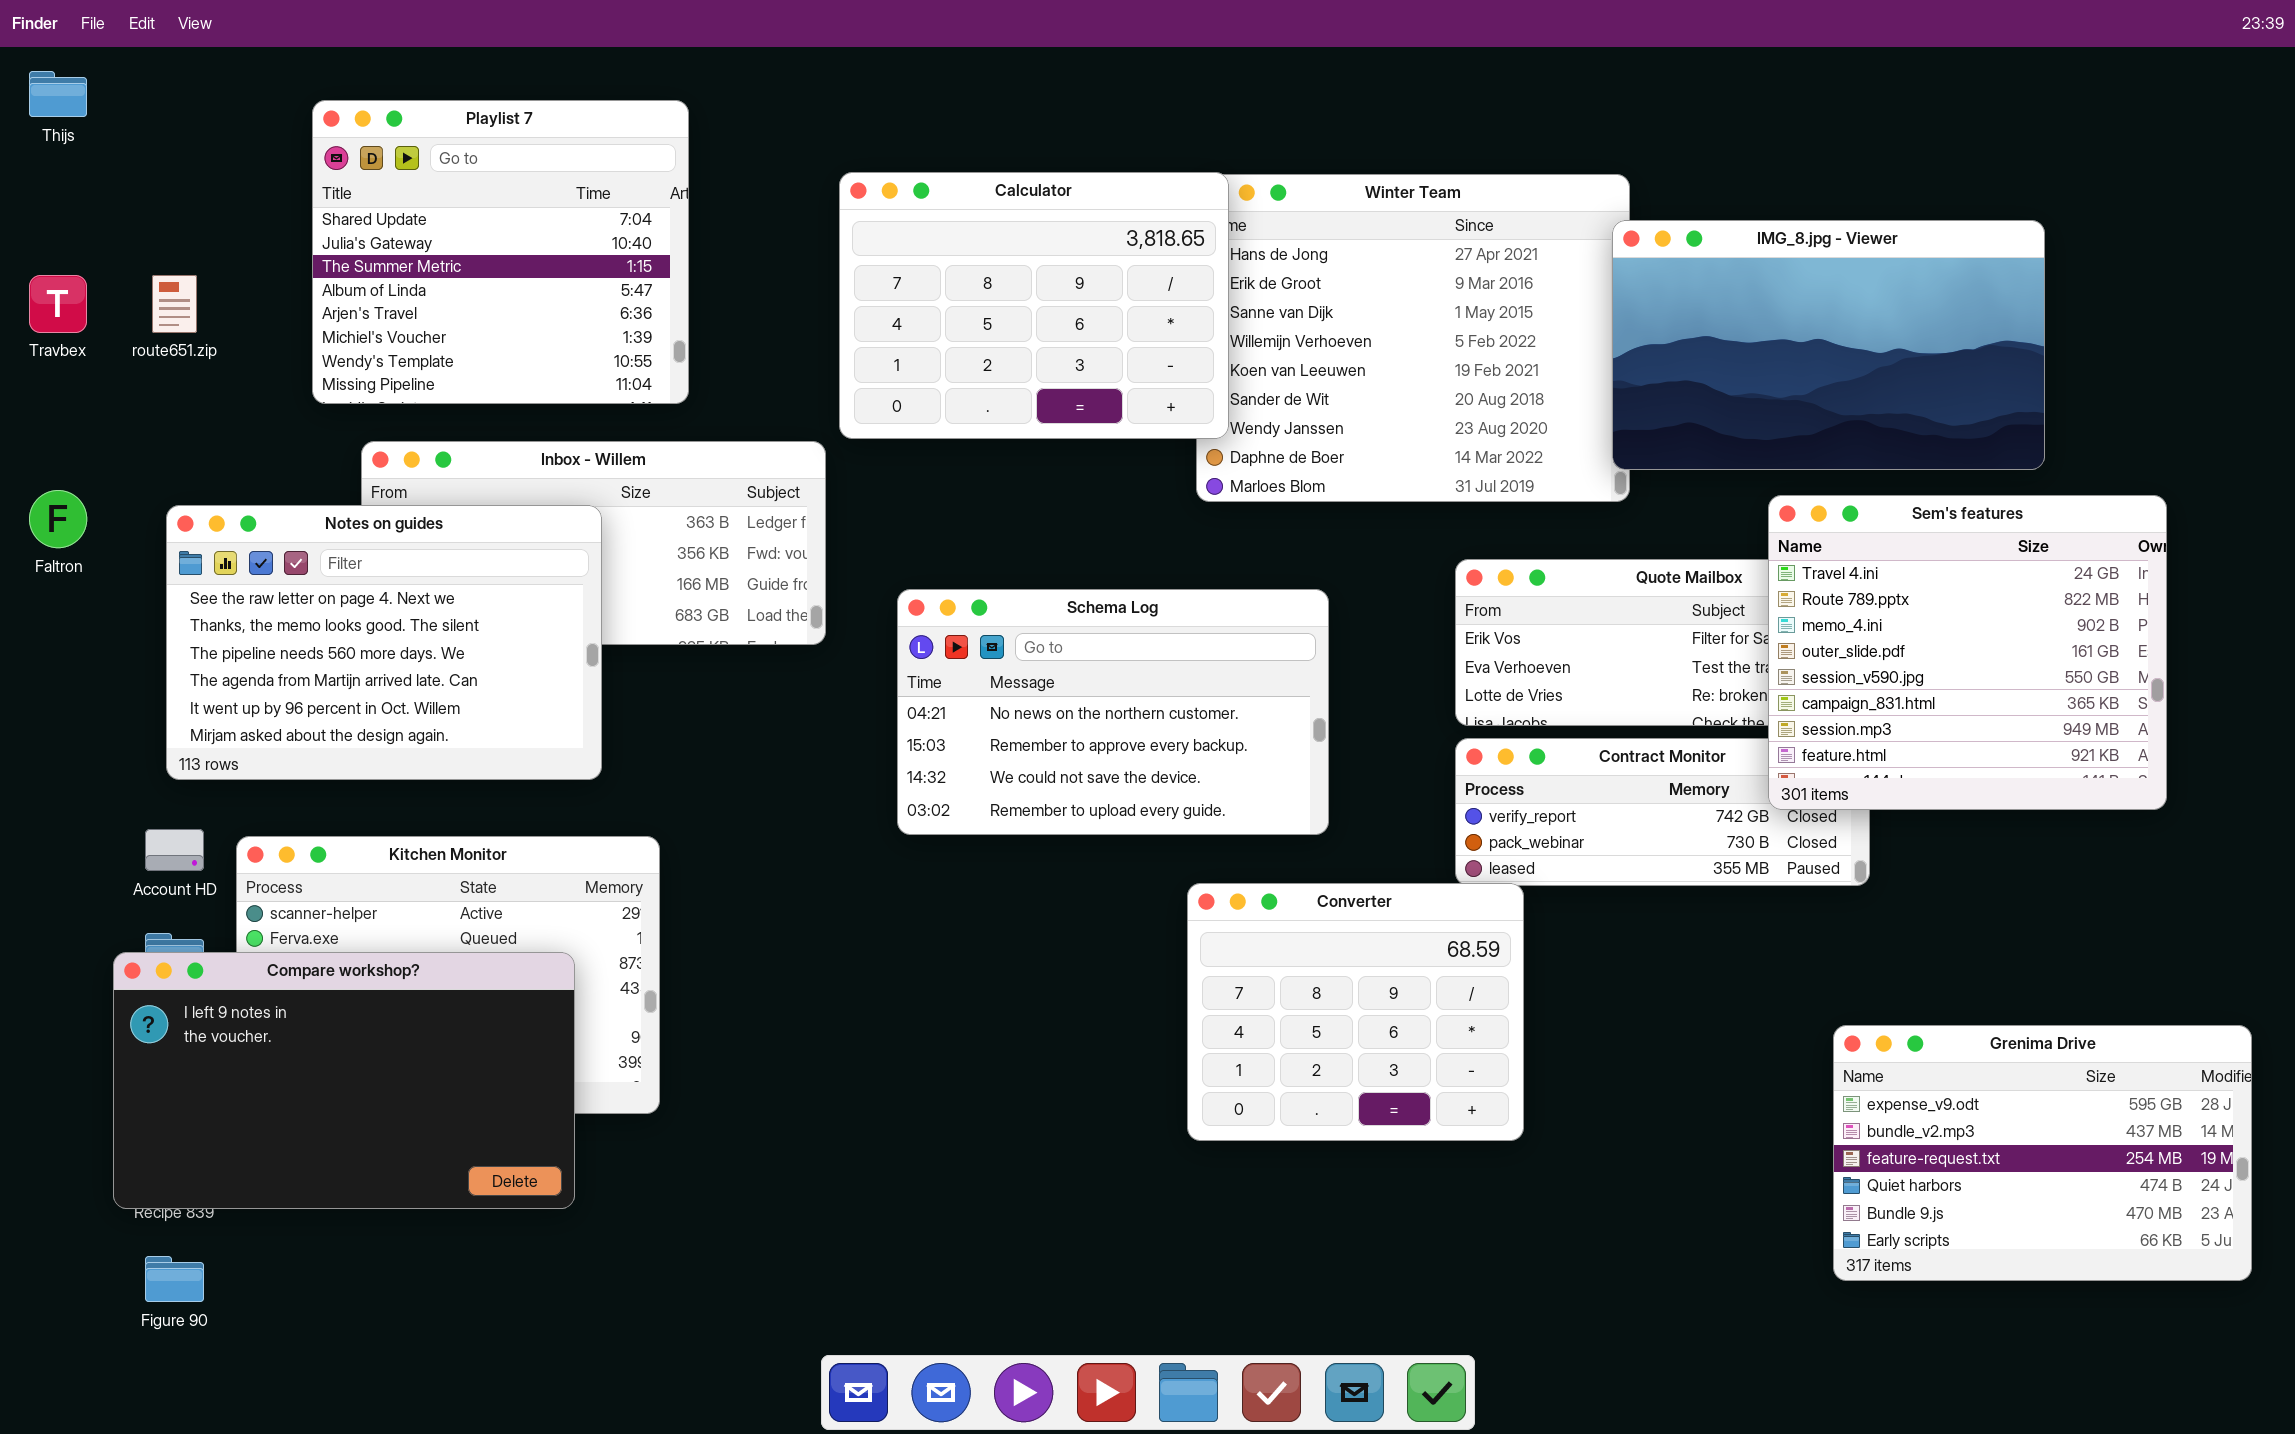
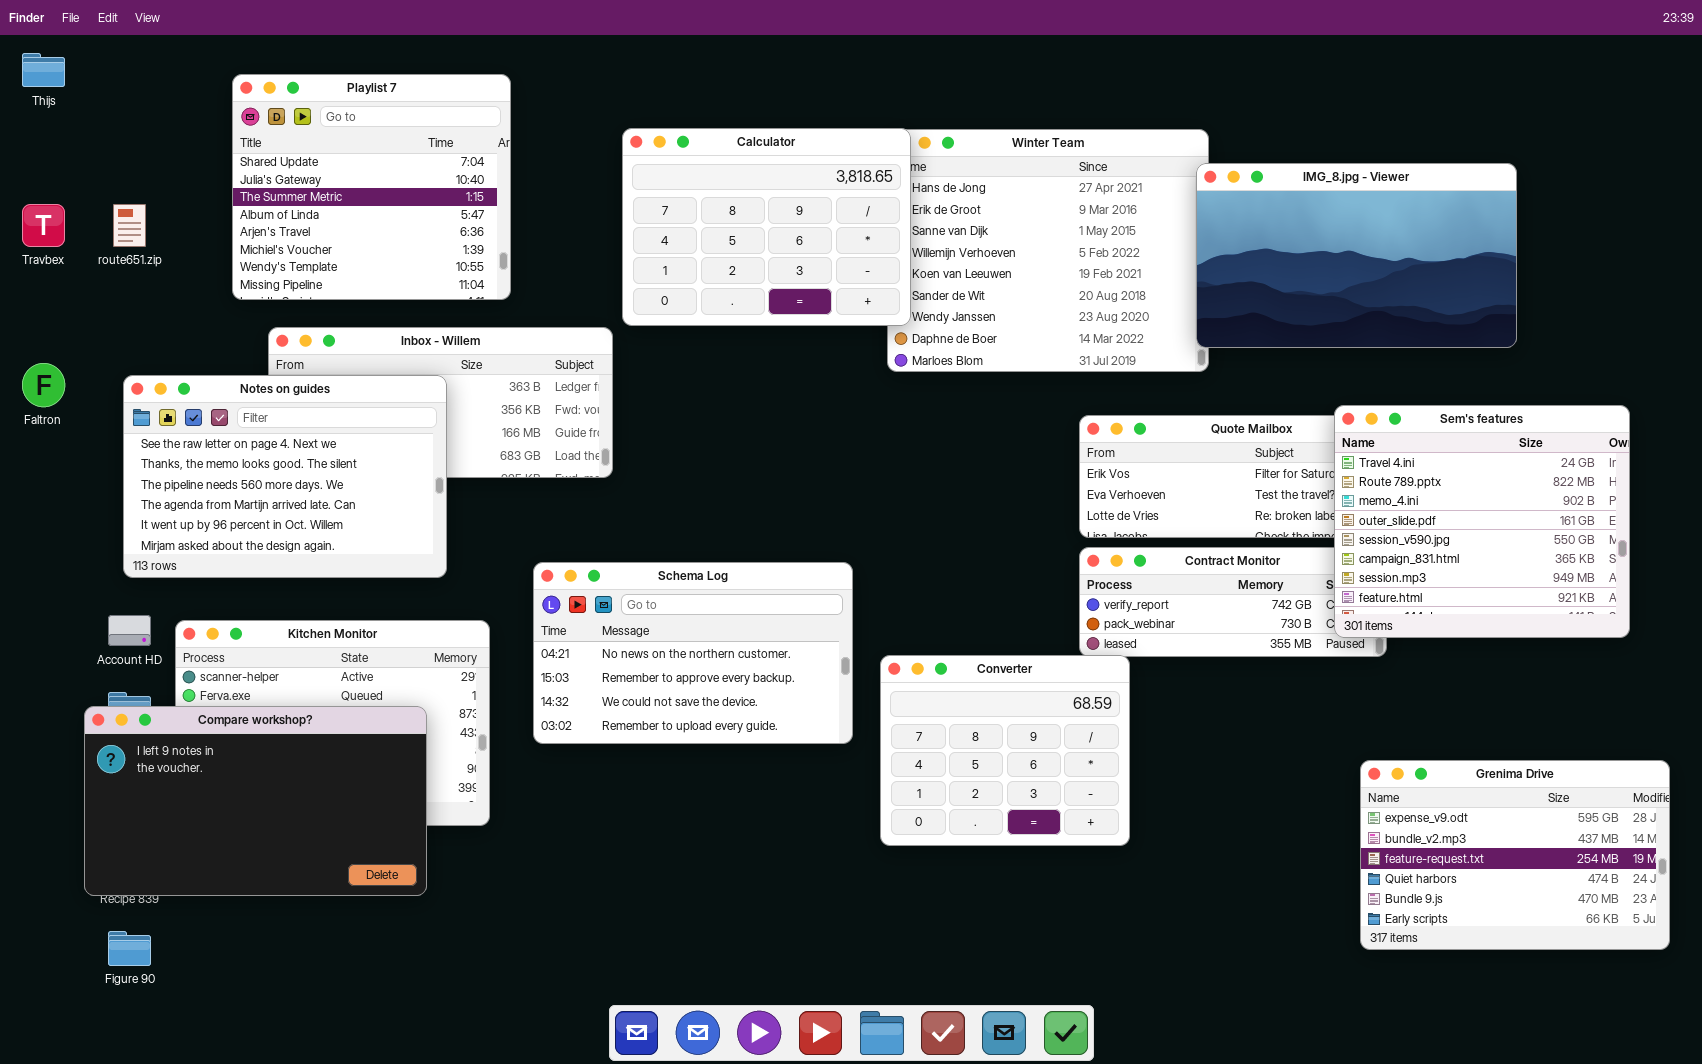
Sem's features: [1768,495,2167,810] -> [1334,405,1630,638], moved
Schema Log: [897,589,1329,835] -> [533,562,853,744], moved

